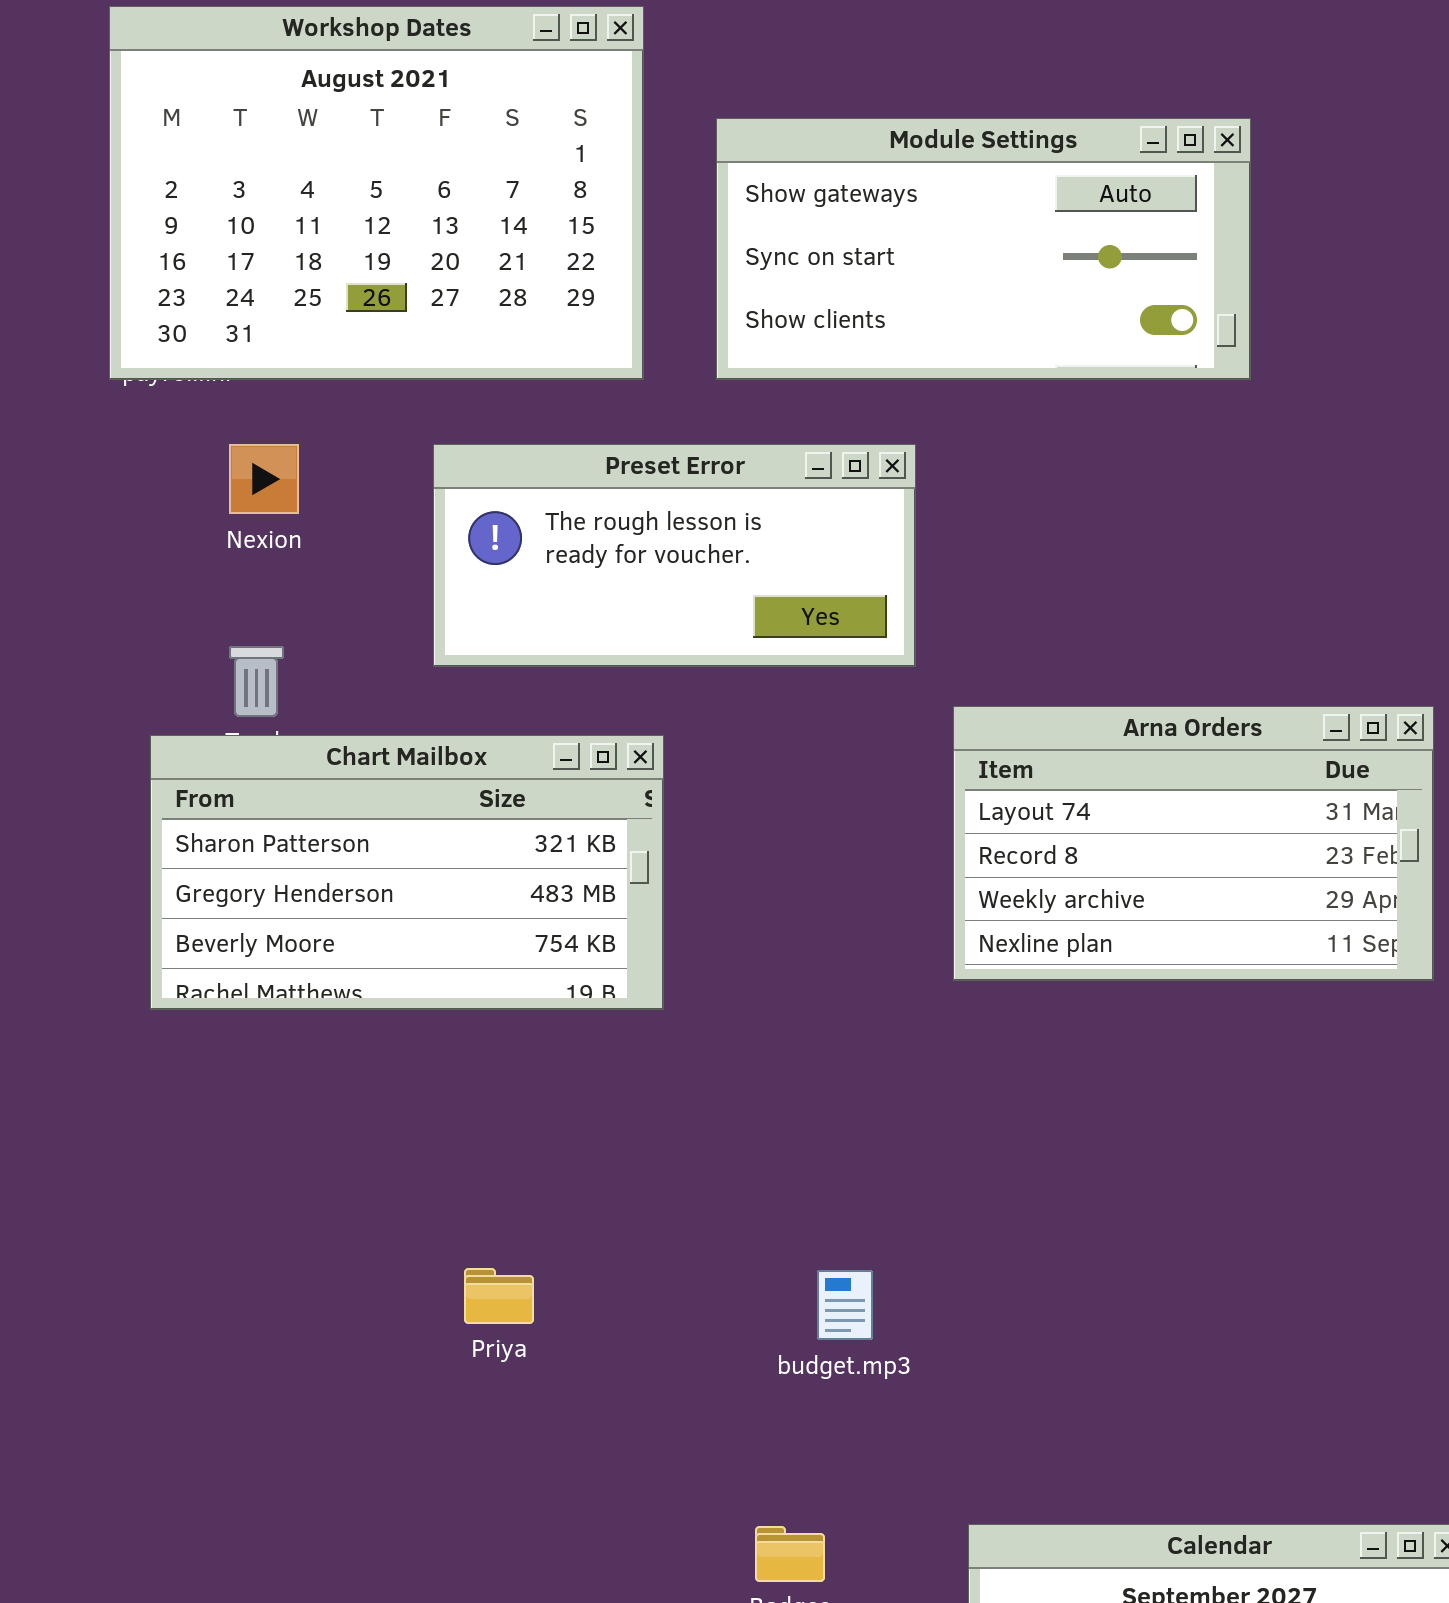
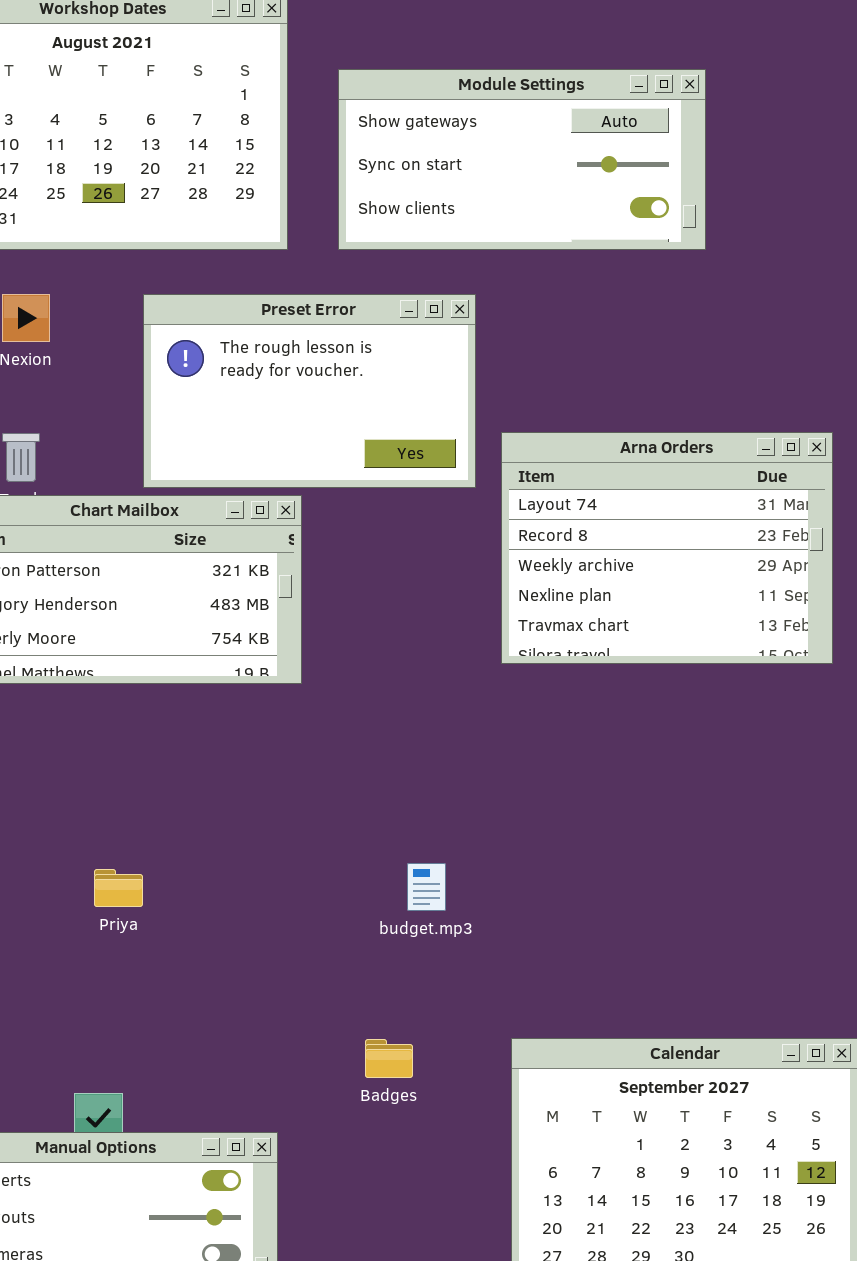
Preset Error: [433,444,916,667] -> [143,294,476,488], resized
Arna Orders: [953,706,1434,981] -> [501,432,833,664], resized
Priya: [464,1268,534,1324] -> [94,869,143,907], moved

